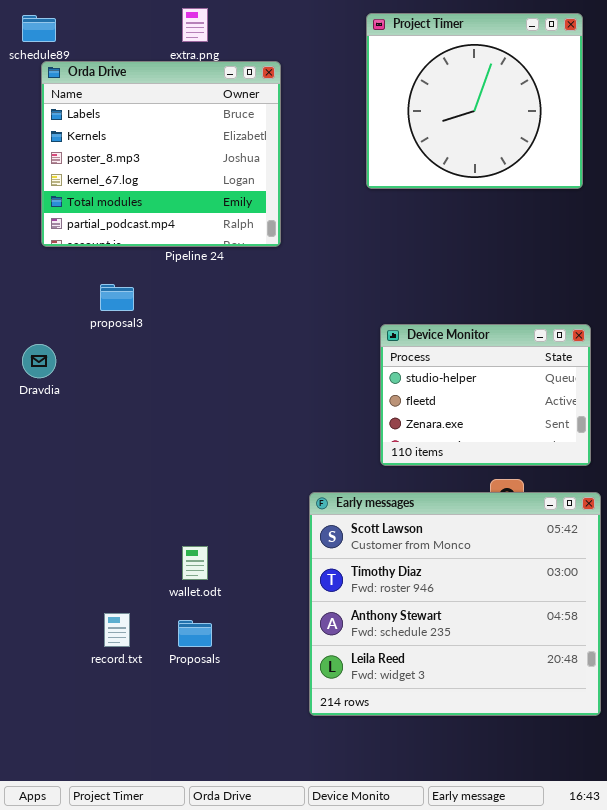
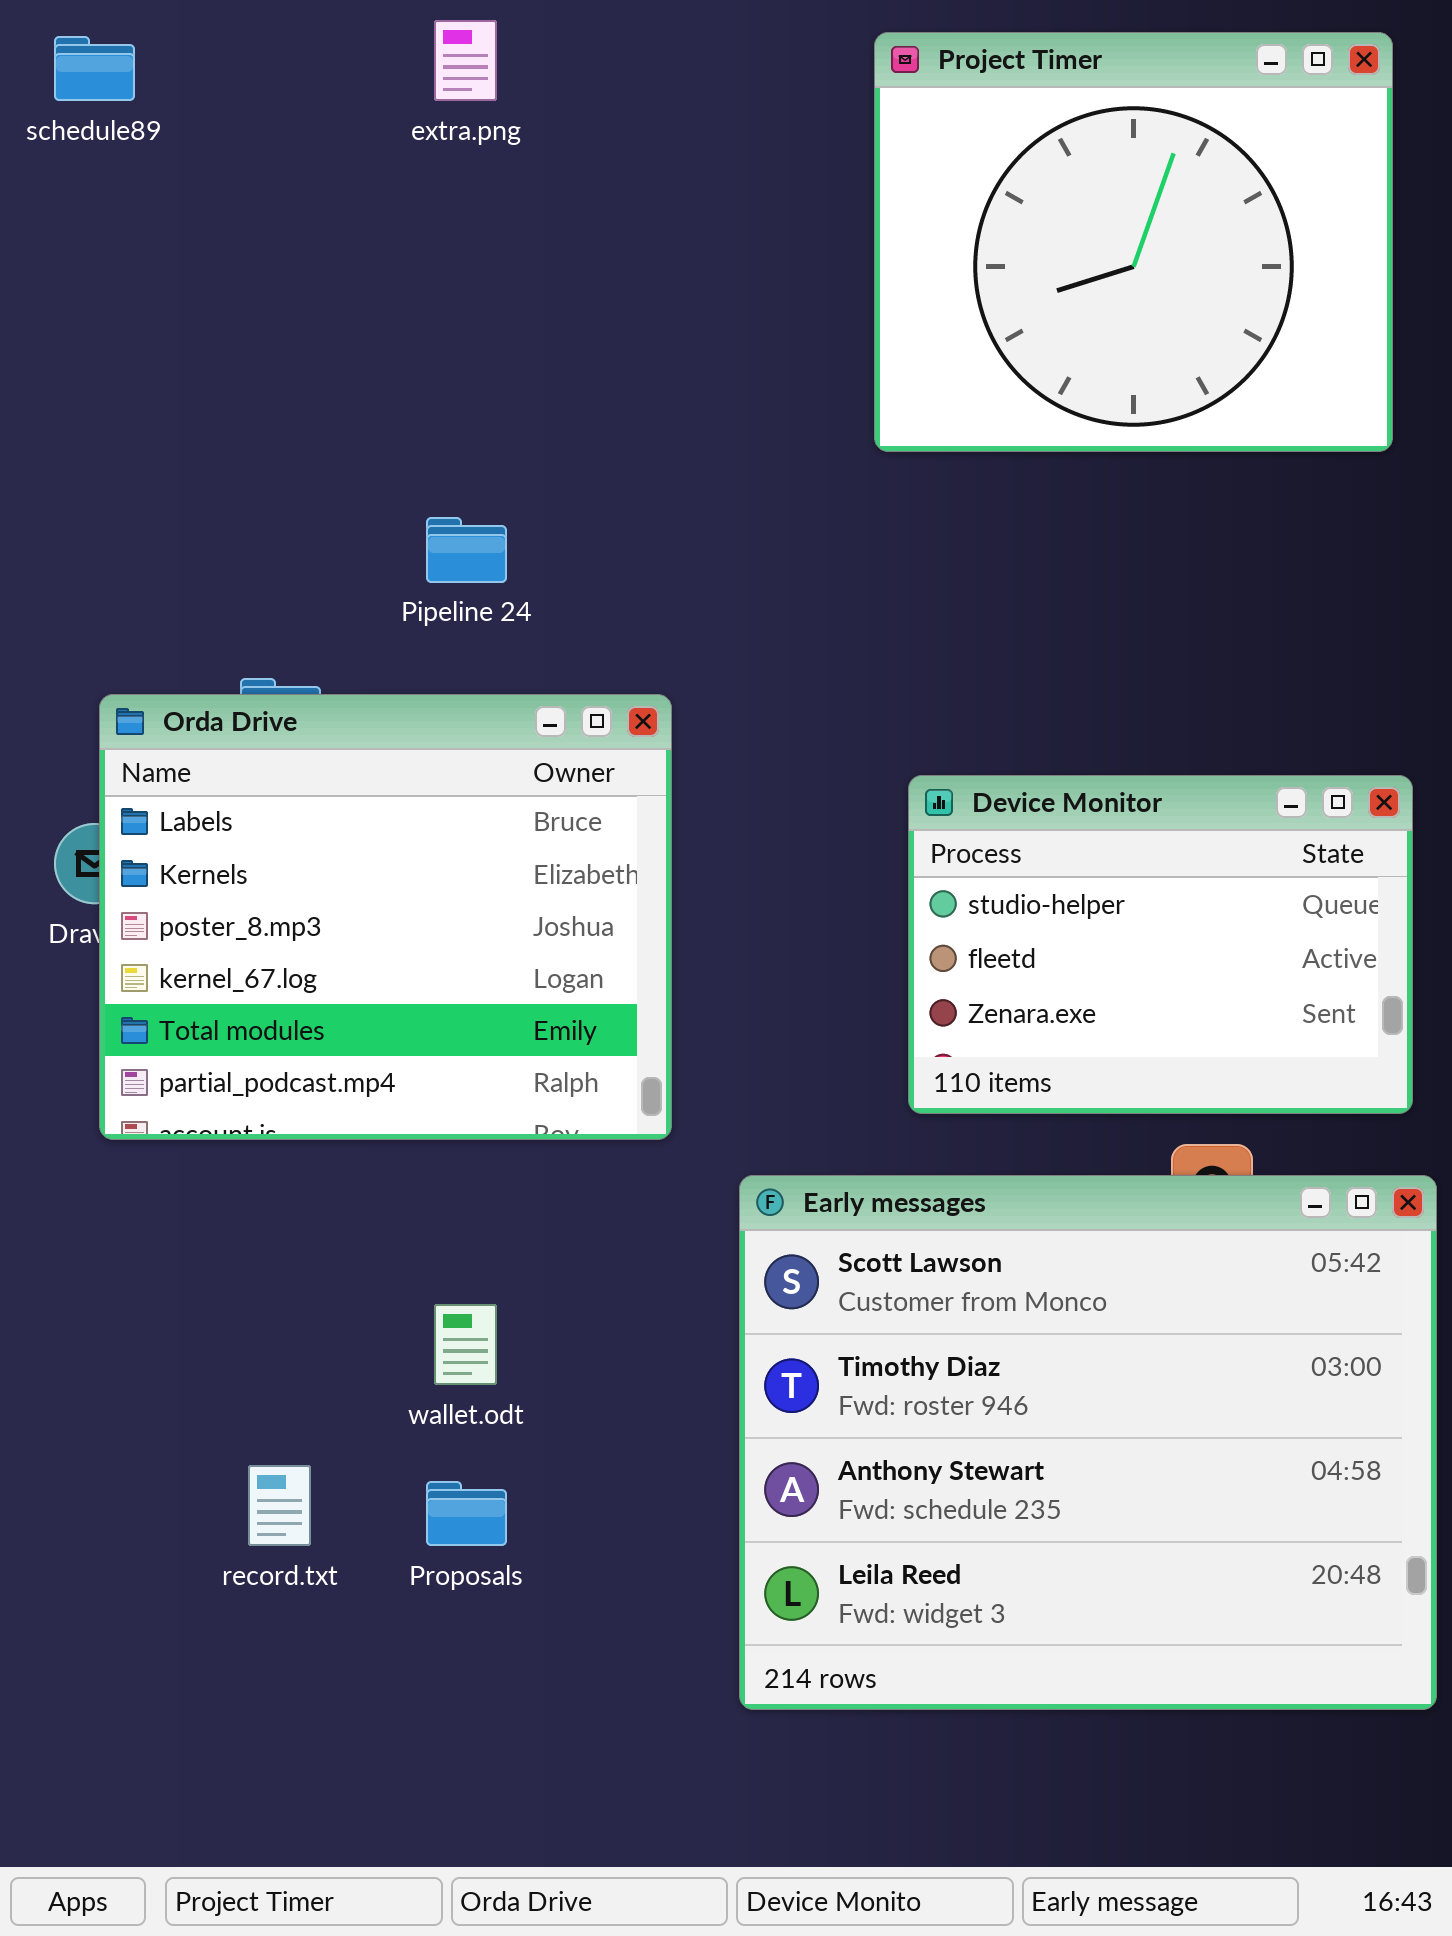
Orda Drive: [41,61,281,247] -> [99,694,672,1140], moved

